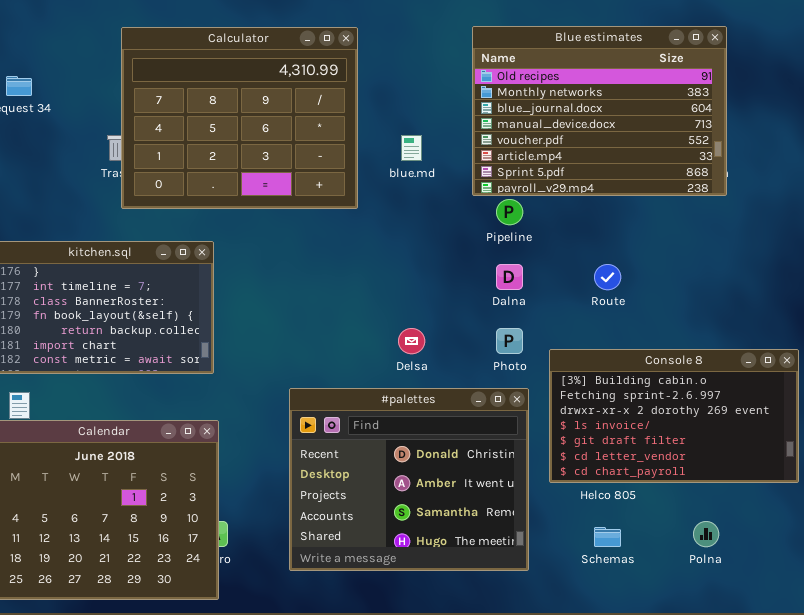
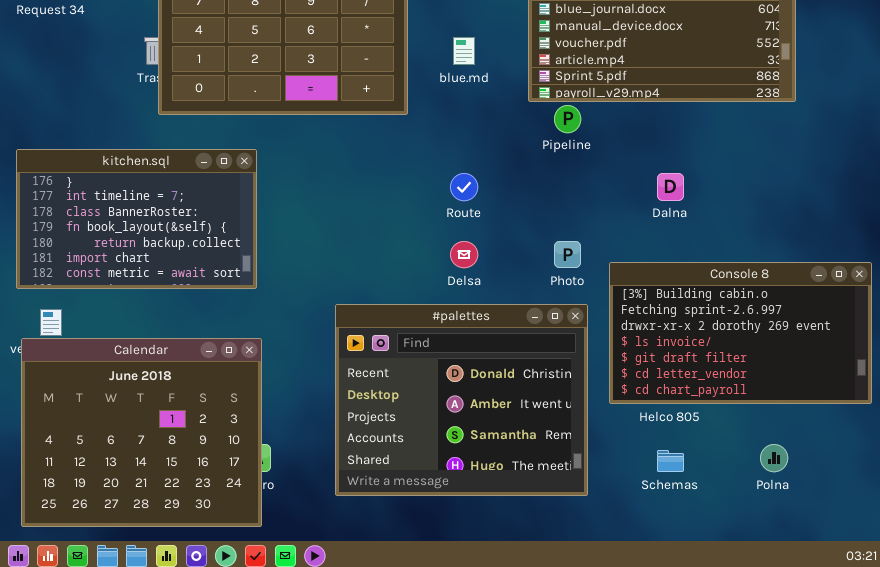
Dalna: [496,264,523,290] -> [657,173,684,201], moved
Route: [594,264,621,290] -> [450,173,478,201], moved

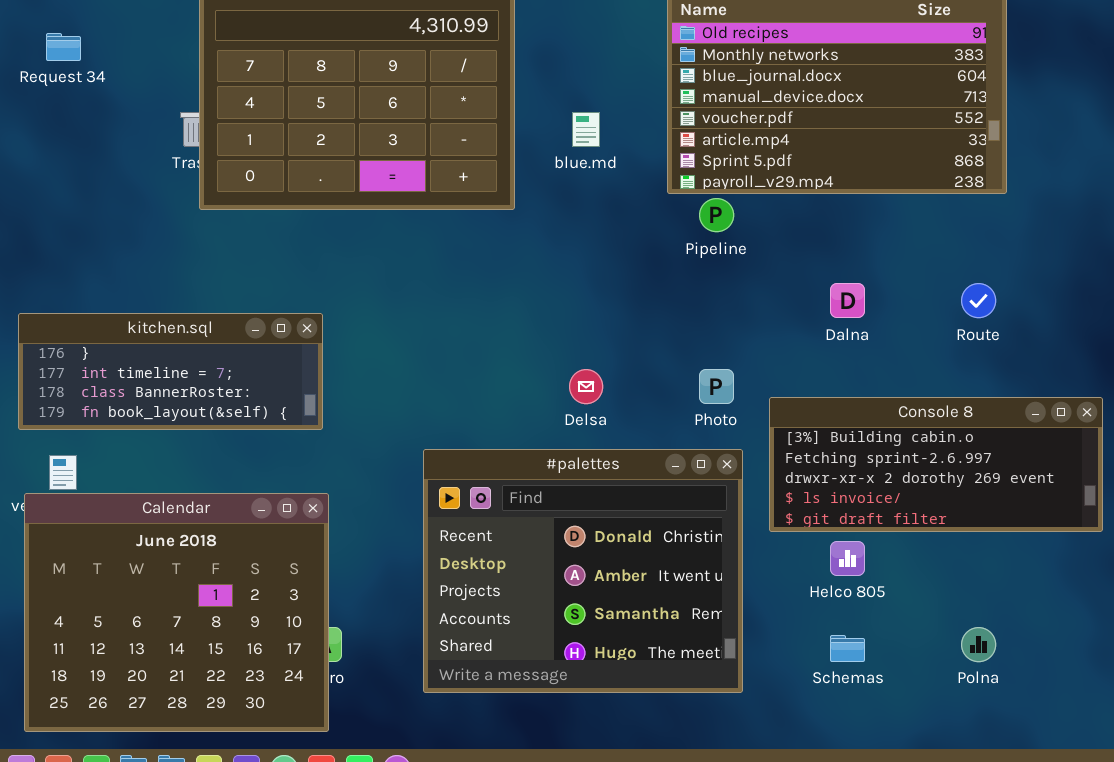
kitchen.sql: [16,149,257,289] -> [18,313,323,430], resized
Route: [450,173,478,201] -> [961,283,996,318], moved
Console 8: [609,262,872,404] -> [769,397,1103,532], resized

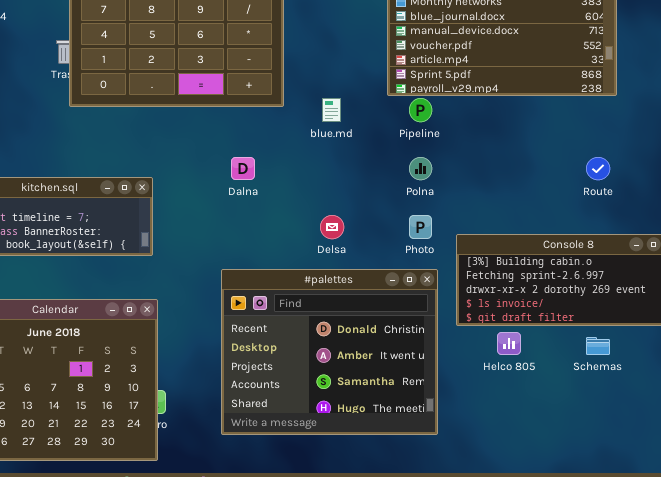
blue.md: [572,112,600,147] -> [322,98,341,122], moved
Dalna: [830,283,865,318] -> [231,157,255,180], moved
Polna: [961,627,996,662] -> [409,157,432,180], moved
Schemas: [830,635,865,662] -> [586,337,610,355], moved

